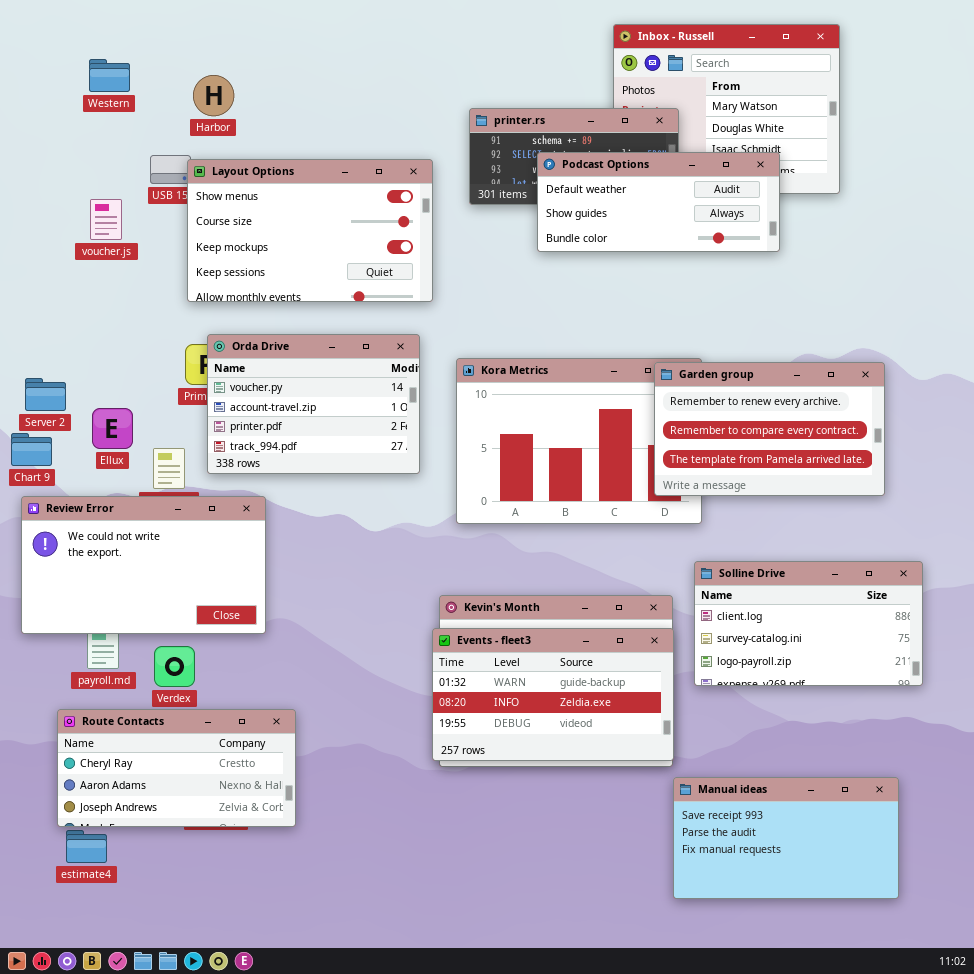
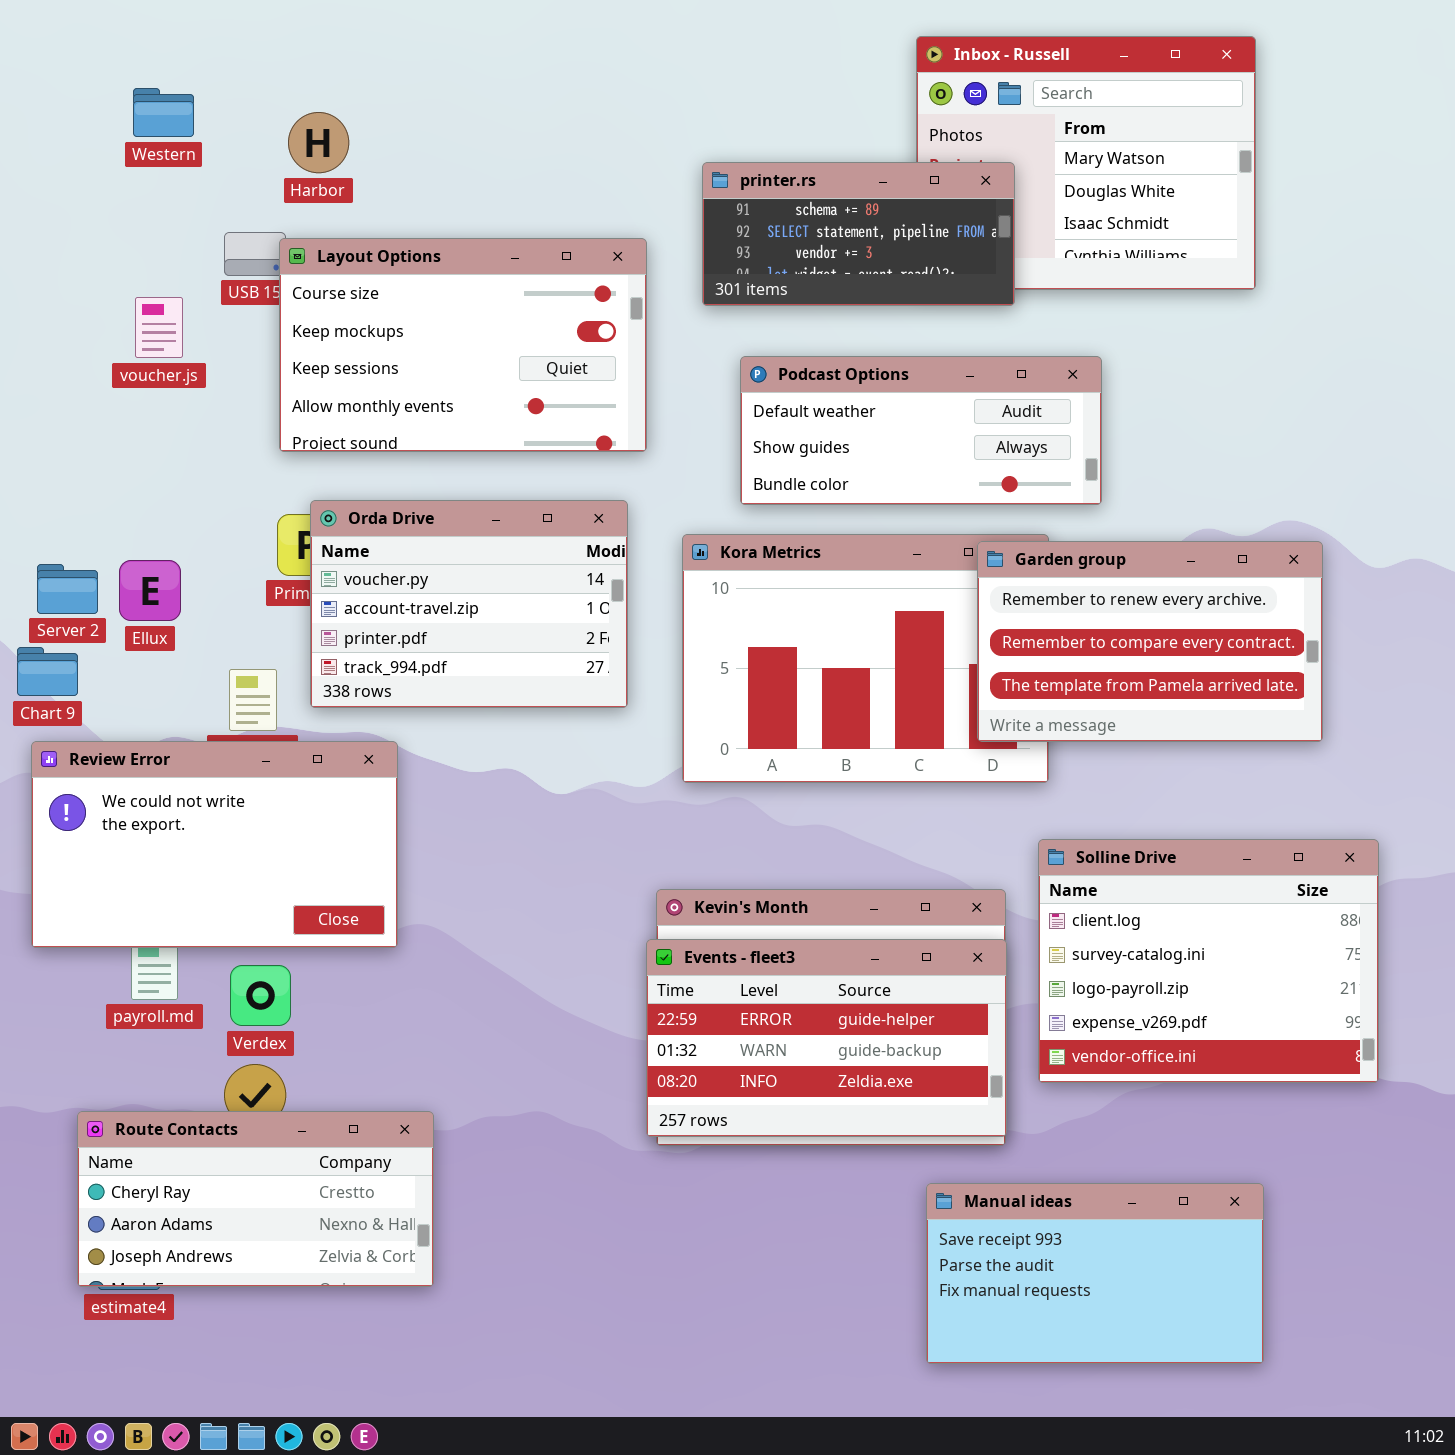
Podcast Options: [537,152,780,252] -> [740,356,1102,505], moved
Layout Options: [187,159,433,302] -> [279,238,647,452], scrolled down 1 row
Ellux: [92,408,133,449] -> [119,560,181,621], moved
Solline Drive: [694,561,923,686] -> [1038,839,1379,1083], resized
Events - fleet3: [432,628,674,761] -> [646,939,1007,1137], scrolled up 1 row
Route Contacts: [57,709,296,827] -> [77,1111,434,1287], moved
Manual ideas: [673,777,899,899] -> [926,1183,1264,1364], moved

